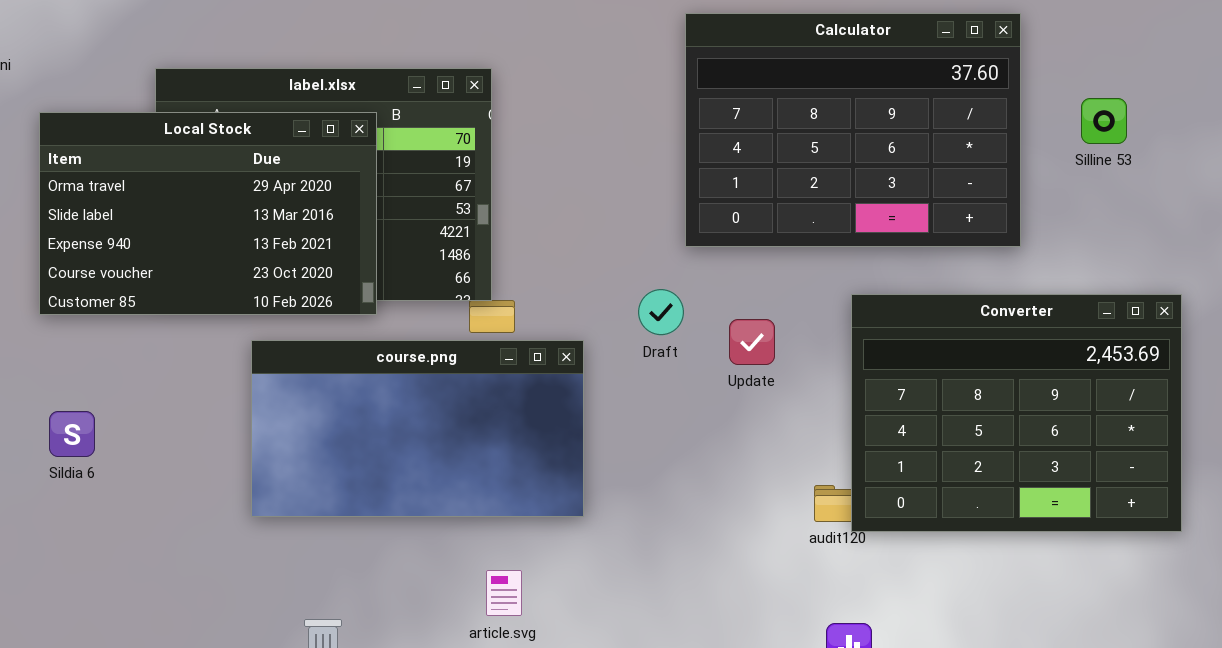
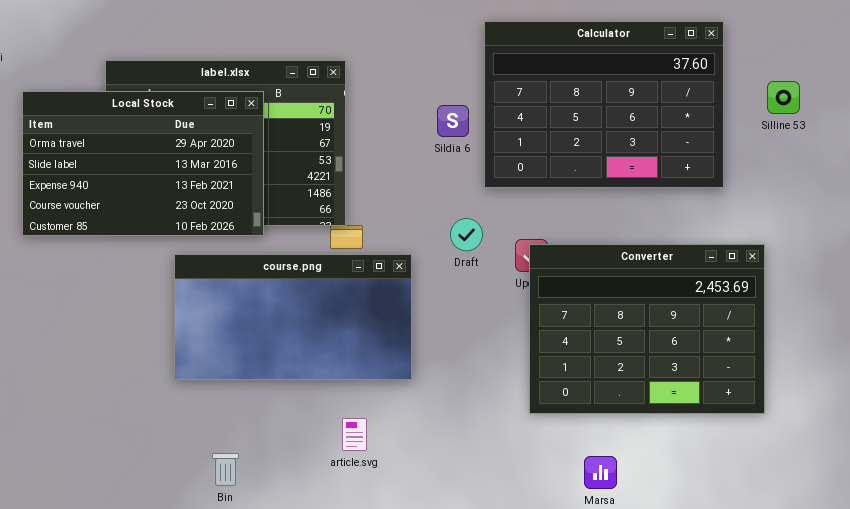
Converter: [851,294,1182,532] -> [529,244,765,414], moved
Sildia 6: [49,411,95,457] -> [437,105,469,137], moved

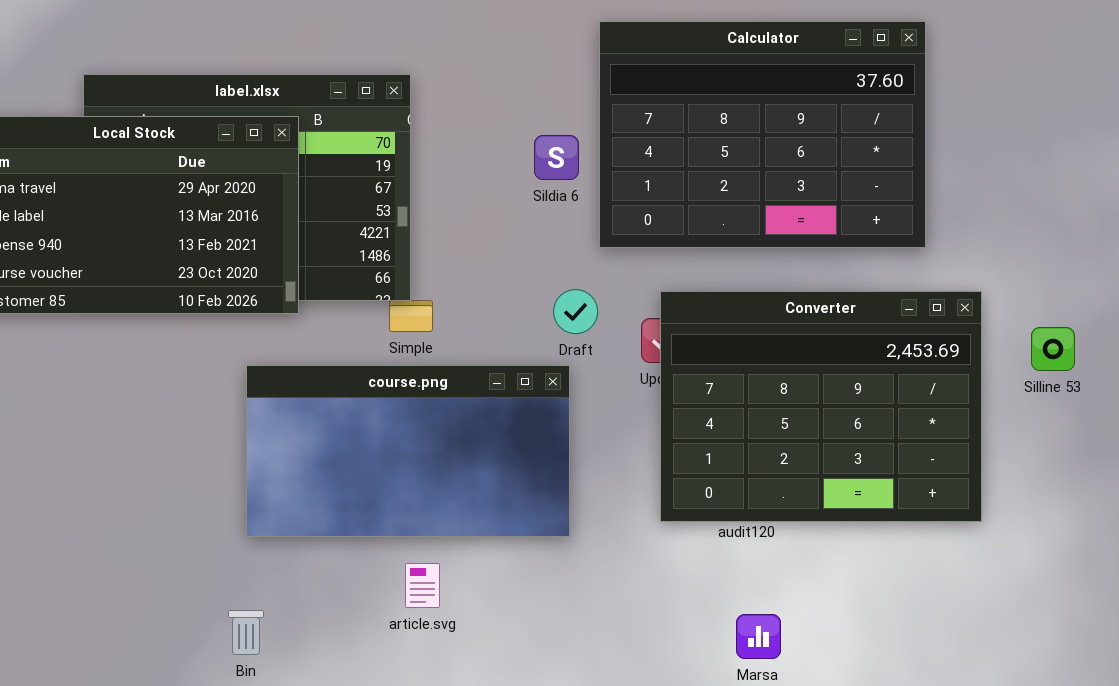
Silline 53: [767,81,800,114] -> [1031,327,1075,371], moved
Converter: [529,244,765,414] -> [660,291,982,522], moved
course.png: [174,254,412,380] -> [246,365,570,537], moved

